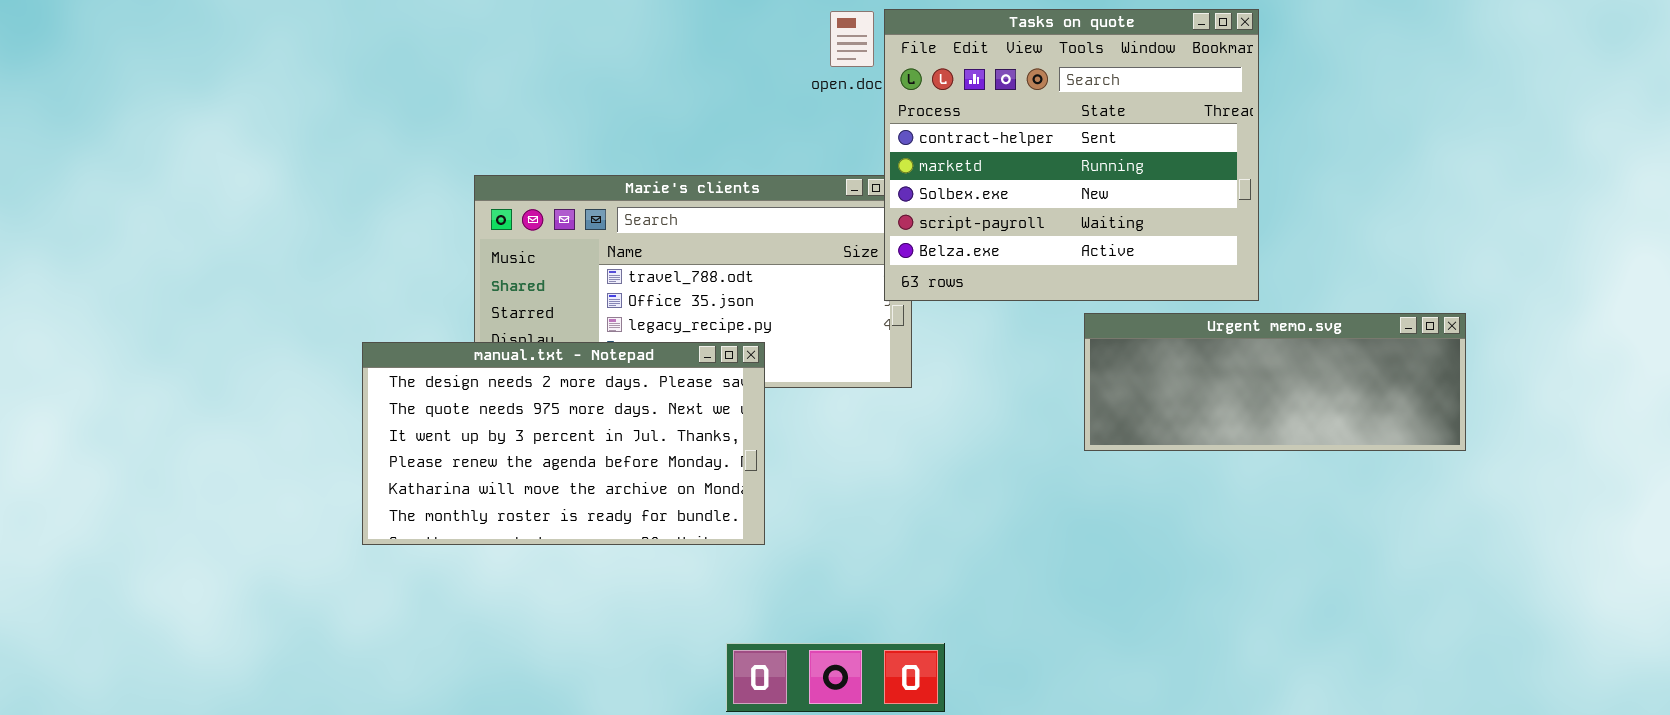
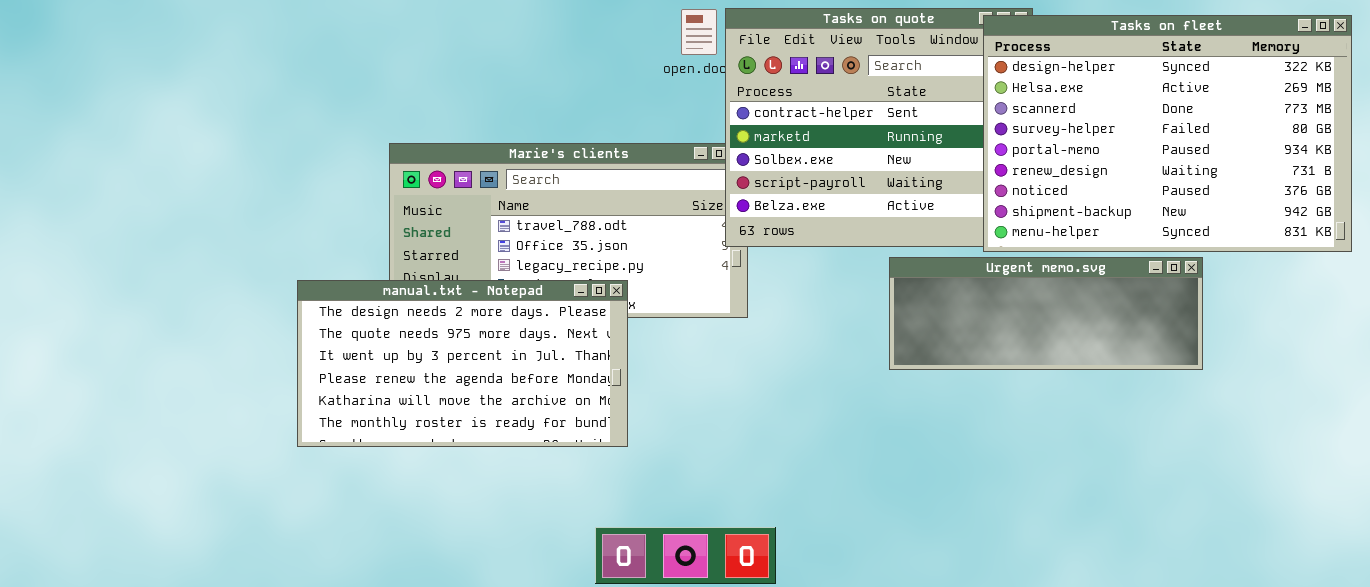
Tasks on fleet: none -> [983,15,1352,252], opened

